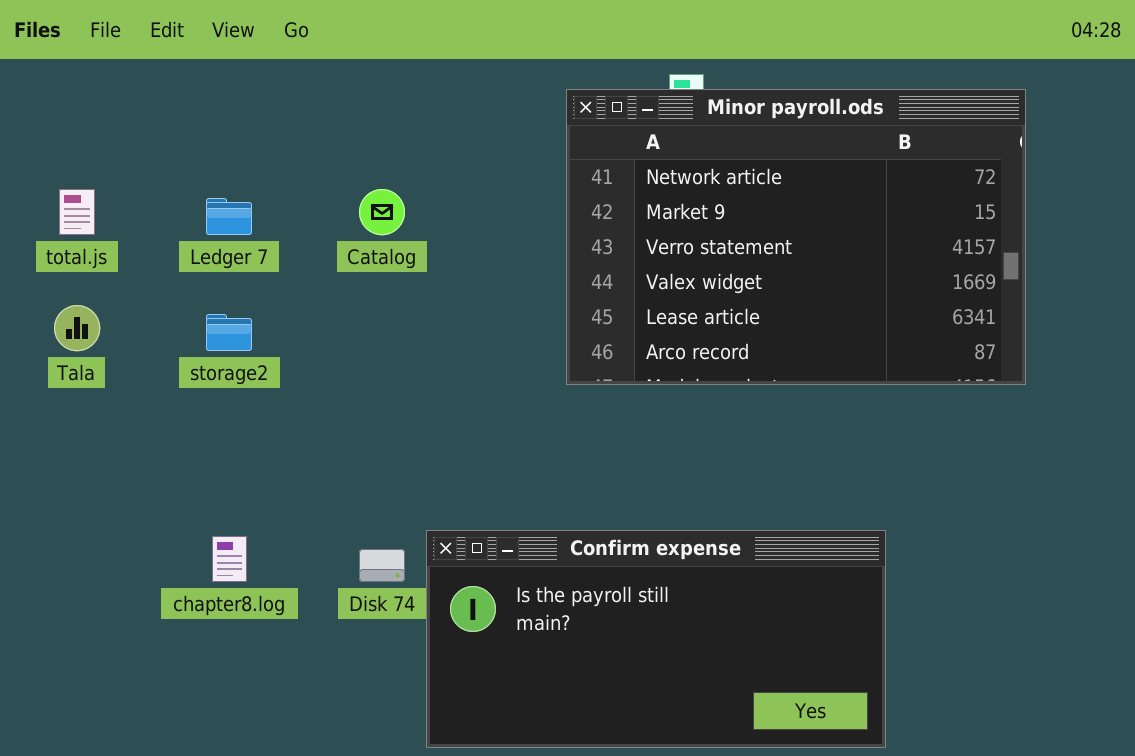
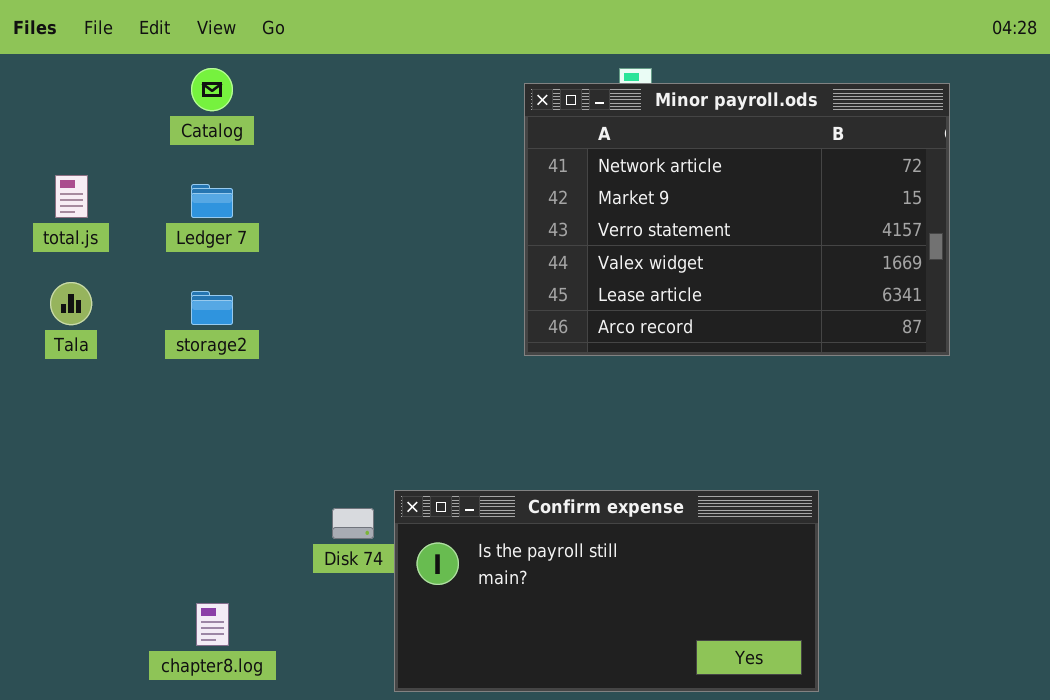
Catalog: [359,189,405,235] -> [191,68,233,111], moved
chapter8.log: [212,536,247,582] -> [196,603,229,646], moved

